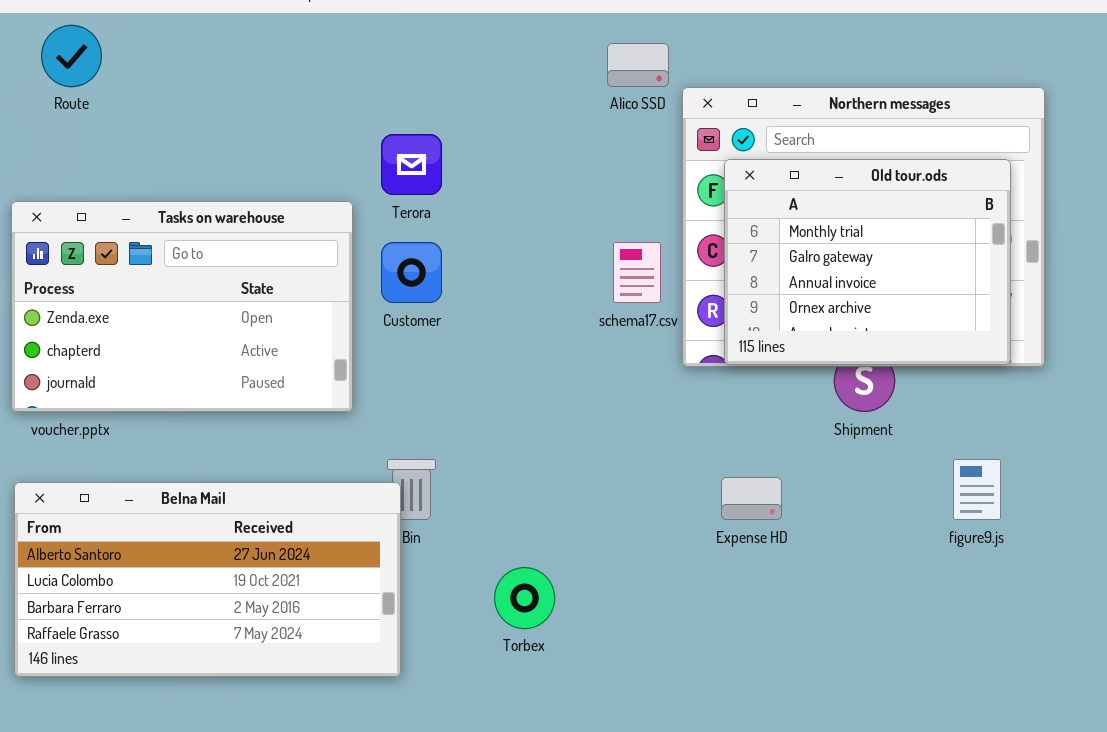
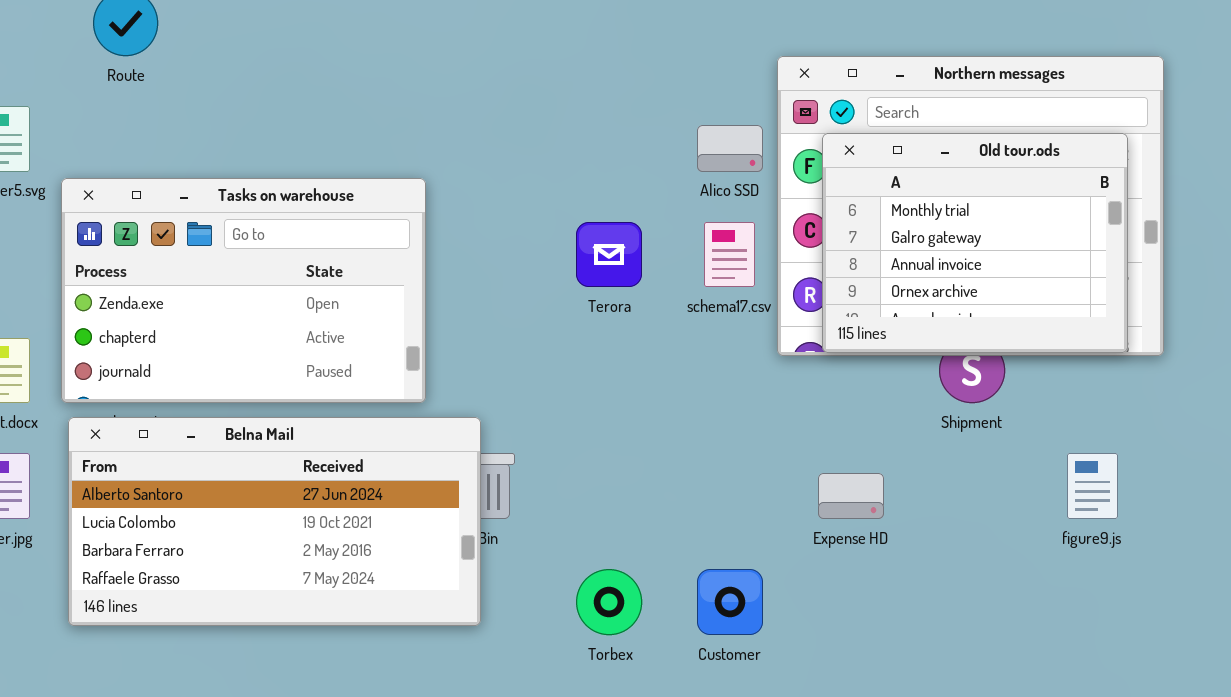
Alico SSD: [607,43,669,87] -> [697,125,763,172], moved
Terora: [381,134,442,195] -> [576,222,642,287], moved
Customer: [381,242,442,303] -> [697,569,763,635], moved
Belna Mail: [14,482,401,677] -> [68,417,481,626], moved

